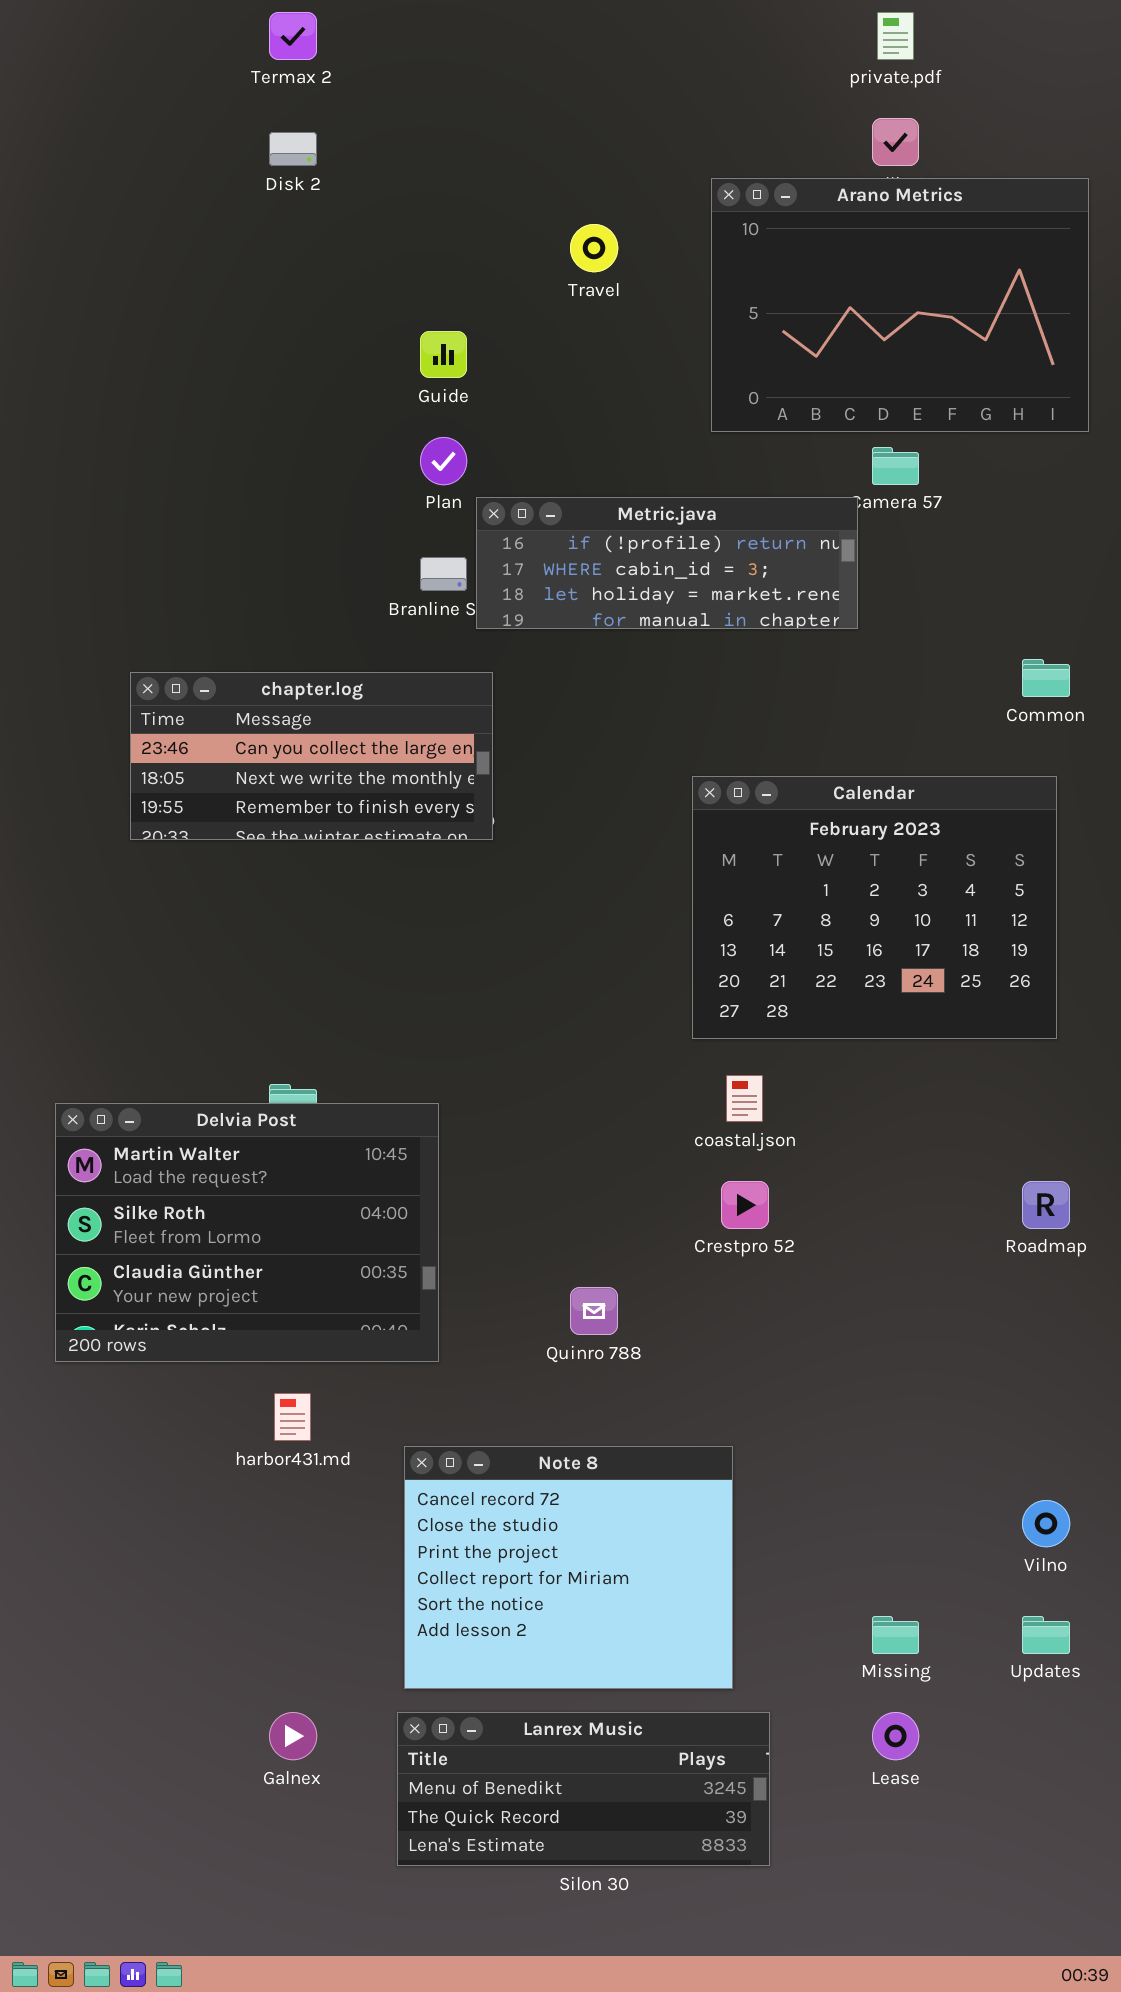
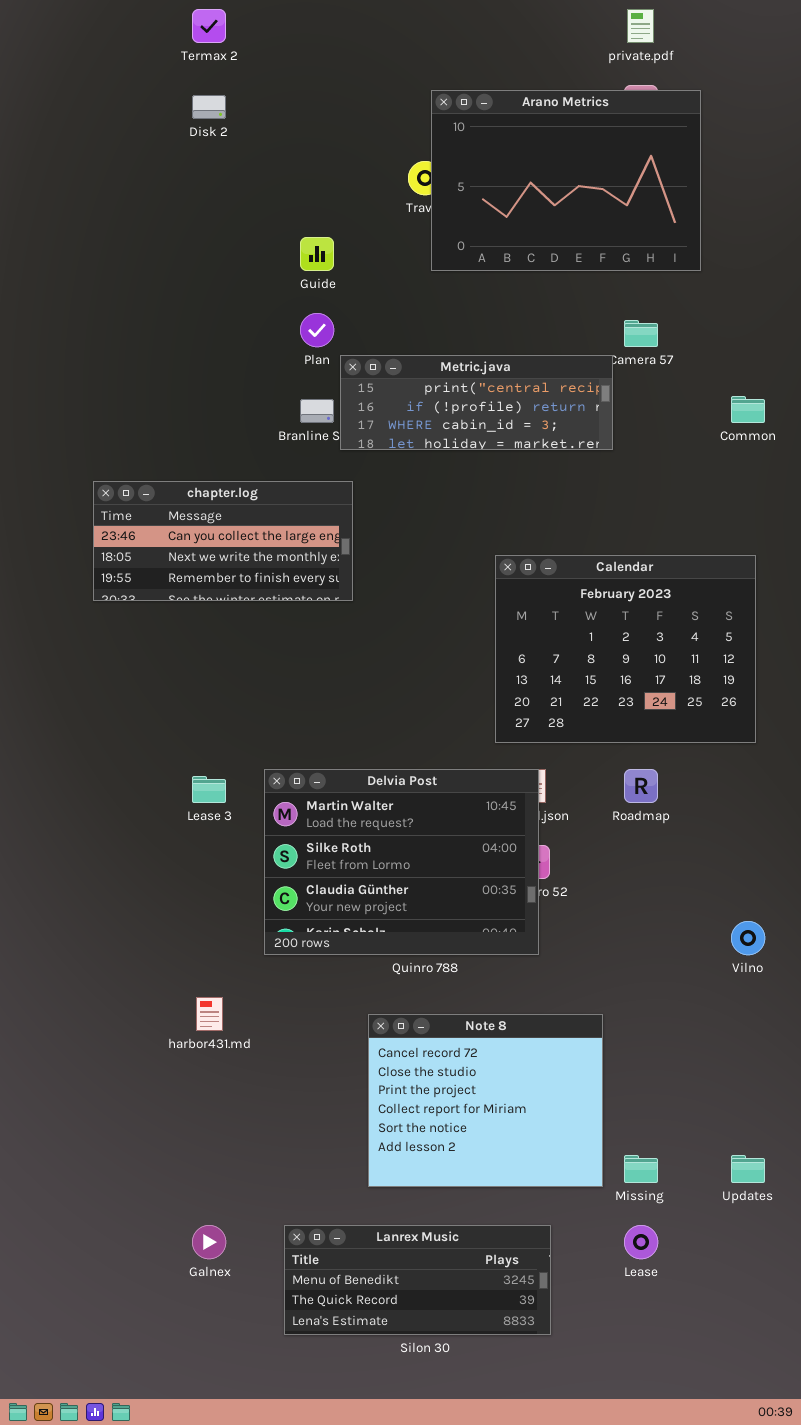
Arano Metrics: [711,178,1089,432] -> [431,90,701,271], moved
Metric.java: [476,497,858,629] -> [340,355,613,450], scrolled up 1 row
Common: [1022,659,1070,697] -> [731,396,765,423], moved
Delvia Post: [55,1103,439,1362] -> [264,769,539,955], moved
Roadmap: [1022,1181,1070,1229] -> [624,769,658,803], moved
Note 8: [404,1446,733,1689] -> [368,1014,603,1187], moved
Vilno: [1022,1500,1070,1547] -> [731,921,765,955], moved

